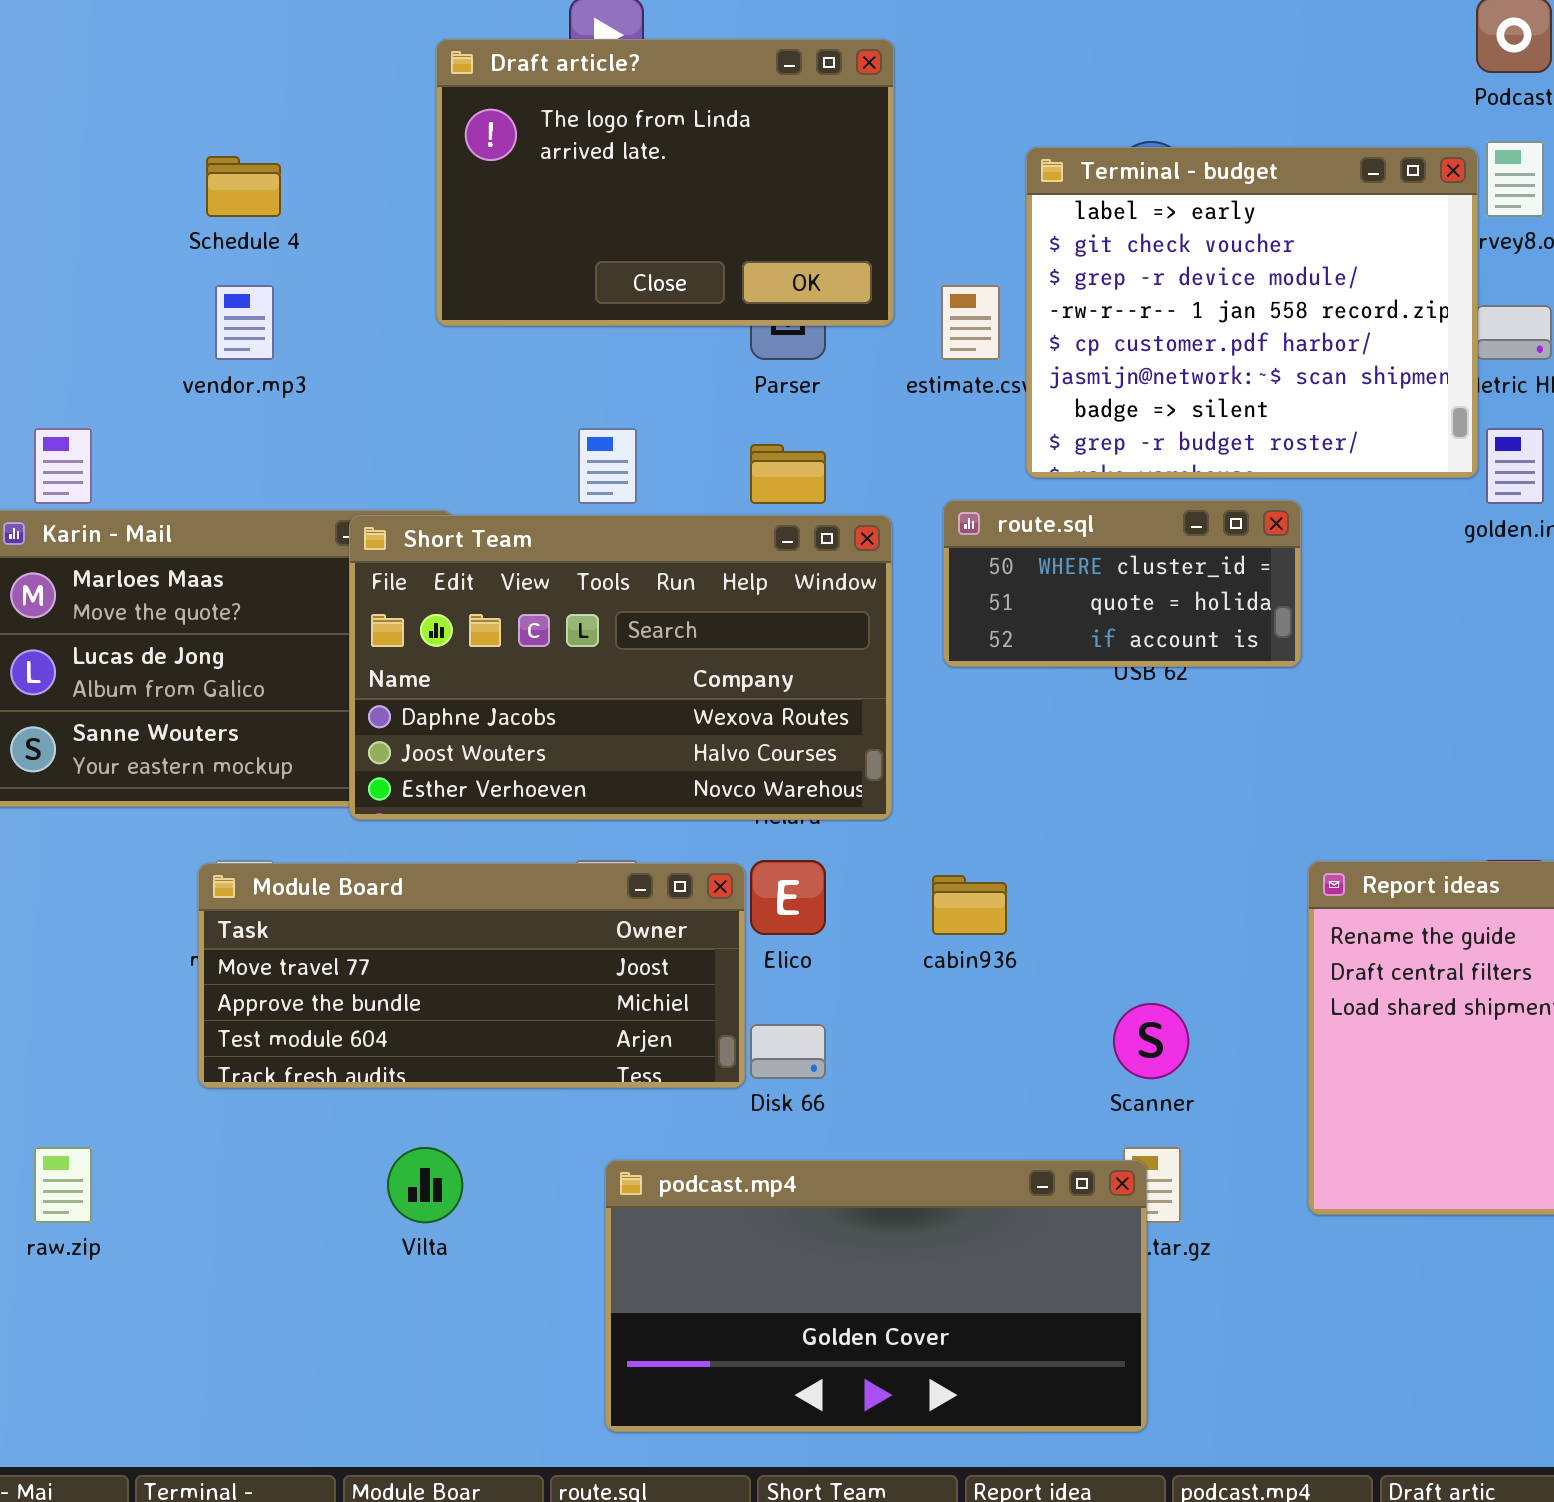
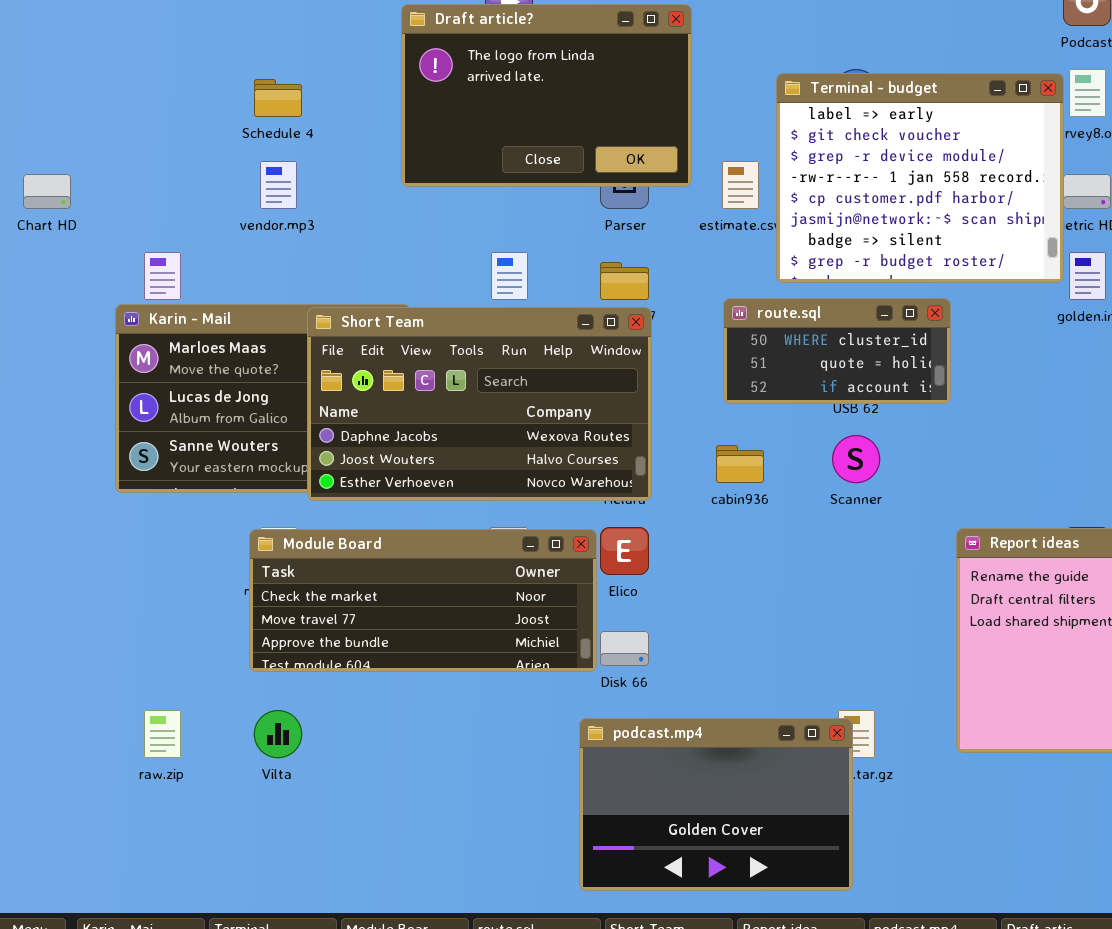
Short Team: [349,515,892,820] -> [307,307,652,501], moved
Module Board: [198,863,745,1088] -> [249,529,597,672], scrolled up 1 row
cabin936: [932,875,1007,935] -> [716,445,764,483], moved
Scanner: [1113,1003,1189,1079] -> [832,435,880,483], moved
Vilta: [387,1147,463,1223] -> [254,710,302,758], moved
podcast.mp4: [605,1160,1147,1432] -> [579,718,853,891], resized

